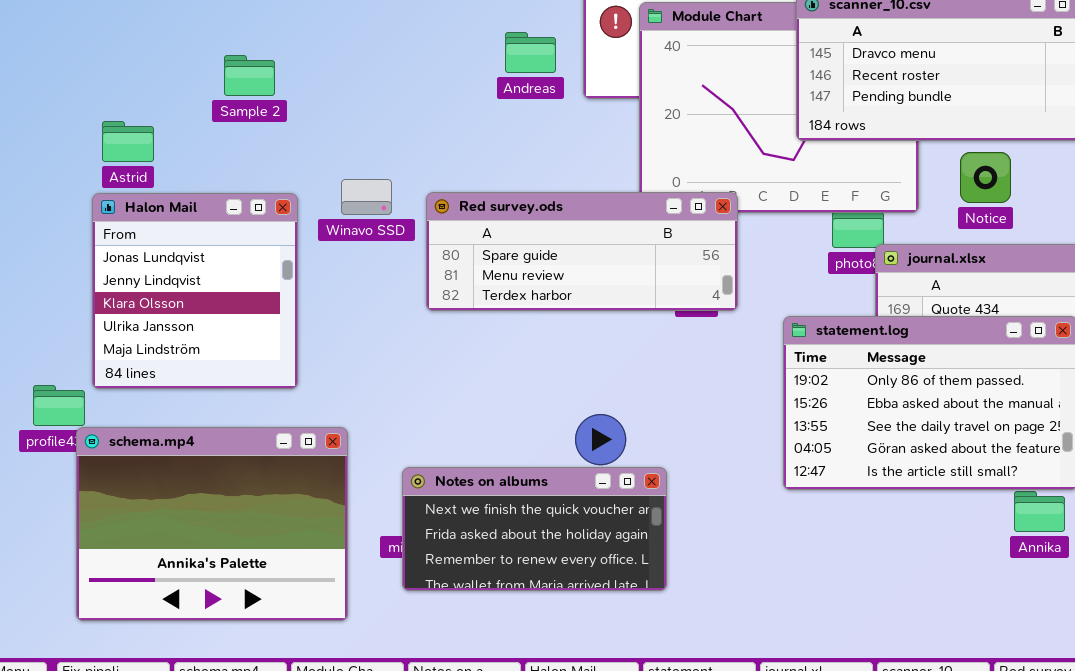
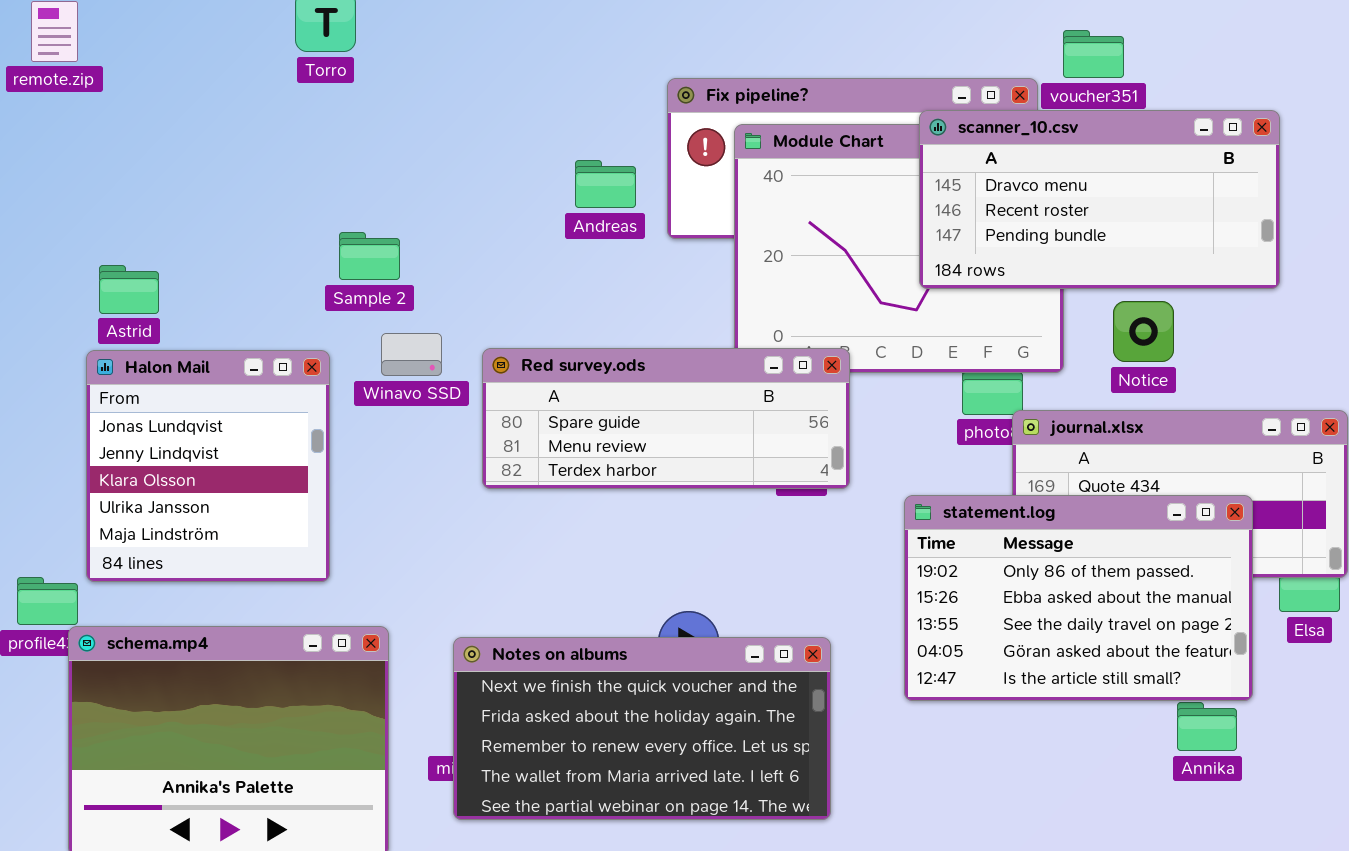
Sample 2: [224,55,275,96] -> [339,232,400,280], moved
Notes on albums: [402,467,667,591] -> [453,637,831,820], resized

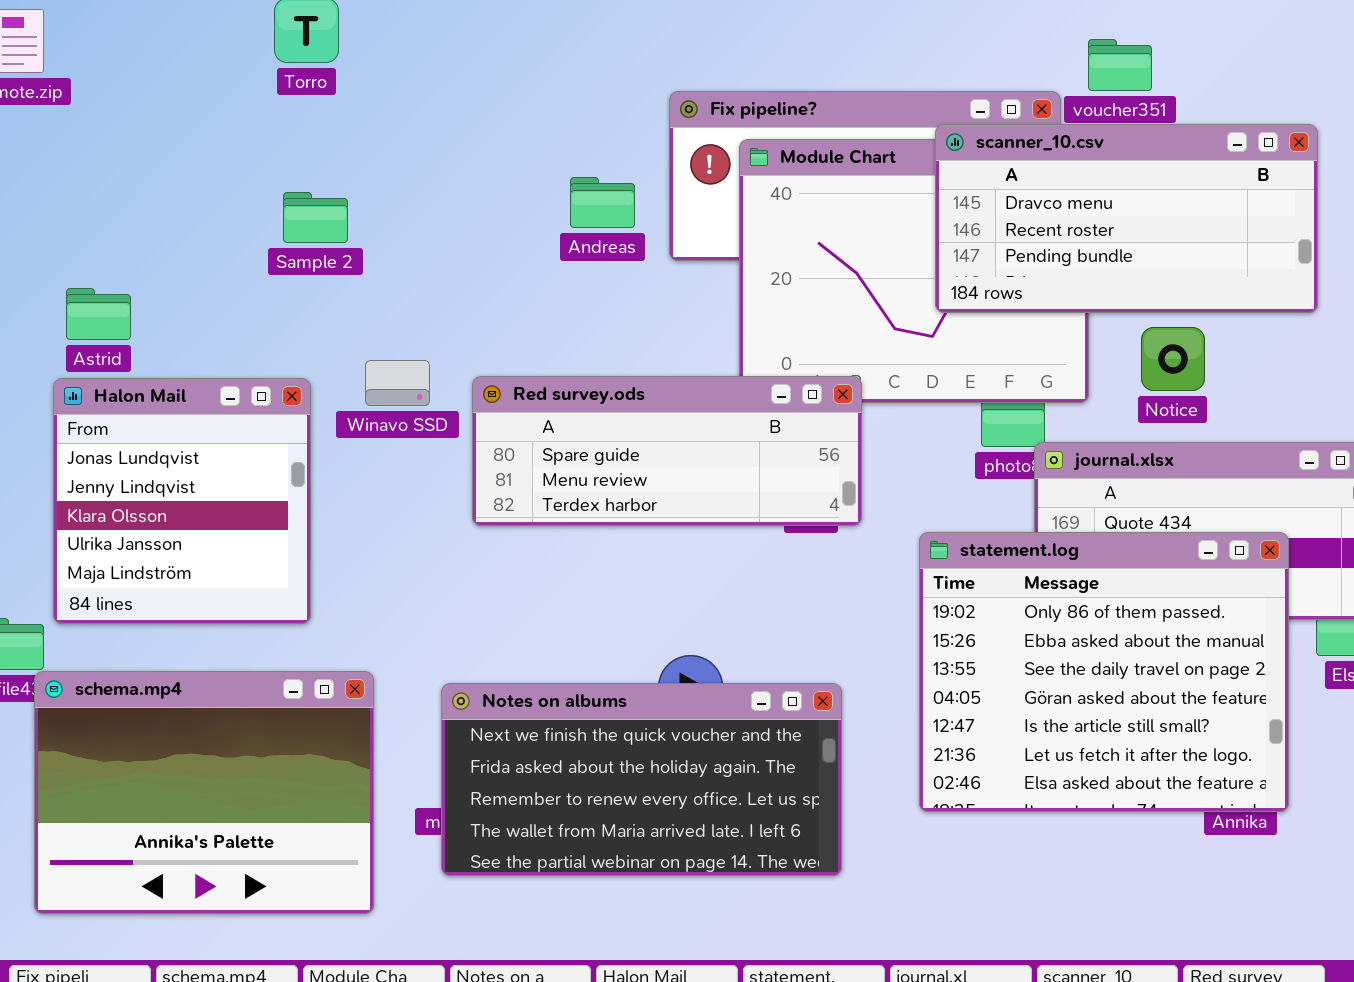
Sample 2: [339,232,400,280] -> [283,192,348,243], moved
statement.log: [904,495,1253,701] -> [919,532,1289,812], resized

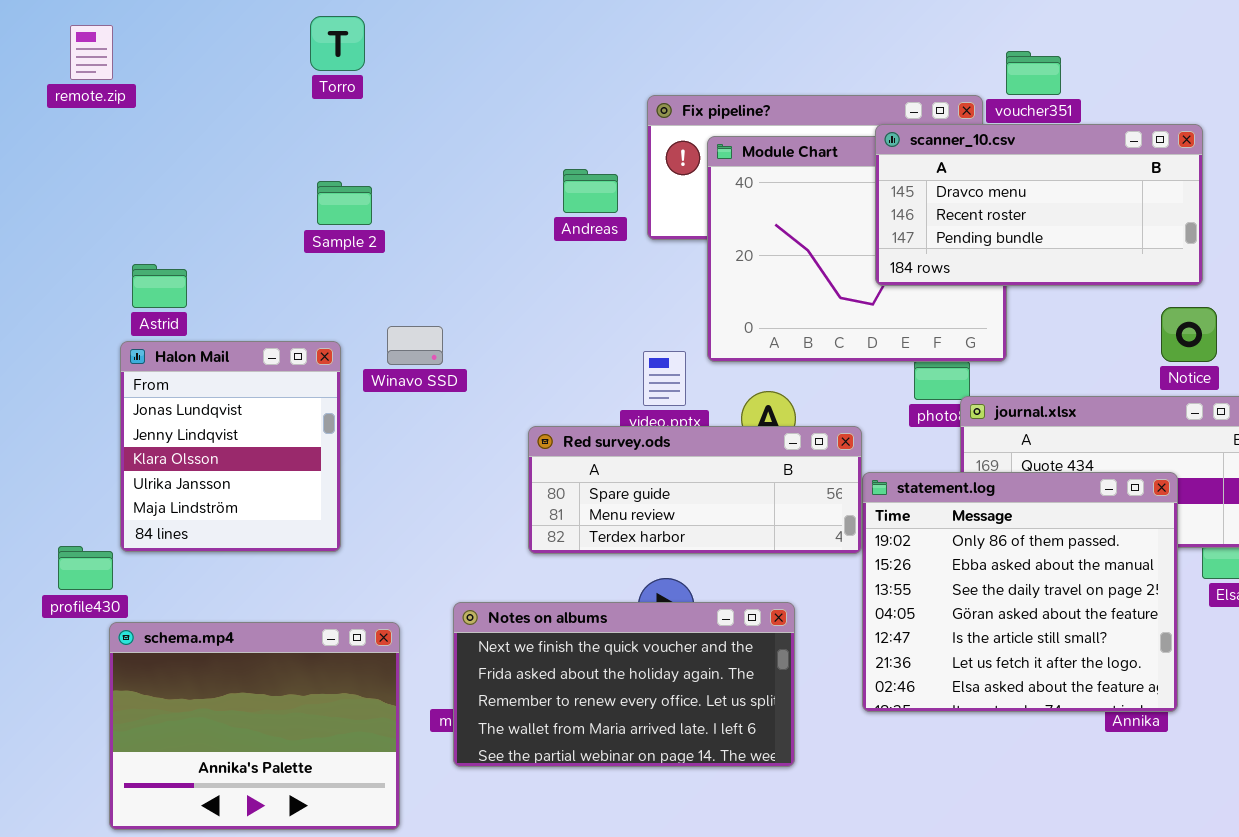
Notice: [1141,327,1205,391] -> [1161,307,1217,362], moved
Red survey.ods: [472,376,862,526] -> [528,426,862,554], moved
schema.mp4: [34,671,374,914] -> [109,622,400,830], moved

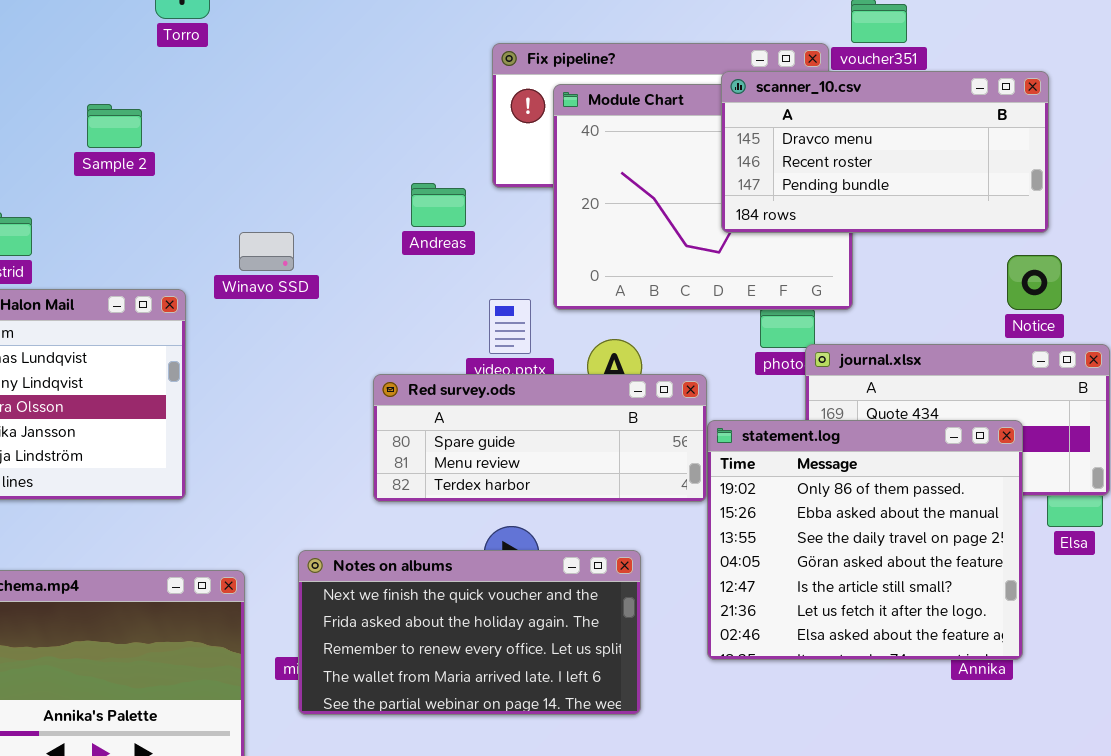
Andreas: [563,169,618,213] -> [411,183,466,227], moved
Sample 2: [317,181,372,225] -> [87,104,142,148], moved
Winavo SSD: [387,326,443,365] -> [239,232,294,271], moved

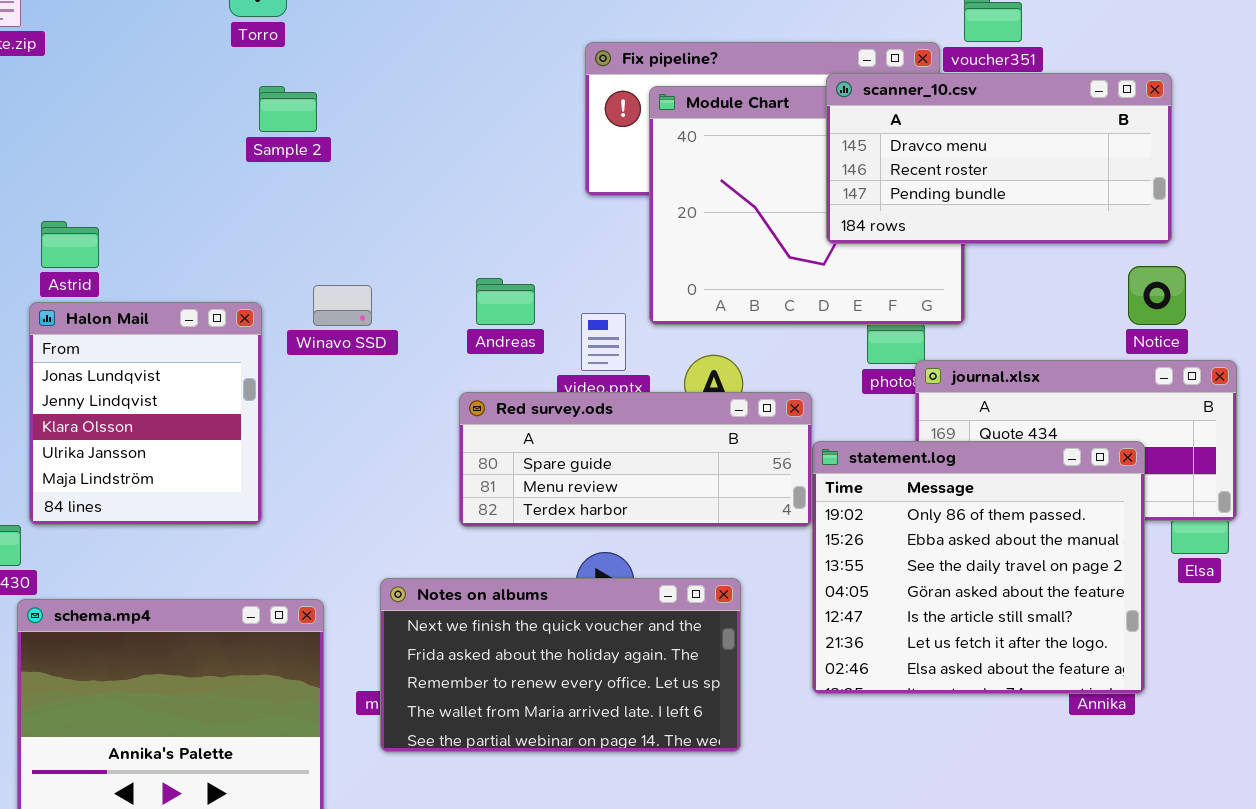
Sample 2: [87,104,142,148] -> [259,86,317,132], moved
Andreas: [411,183,466,227] -> [476,278,535,325], moved
Winavo SSD: [239,232,294,271] -> [313,285,372,326], moved

